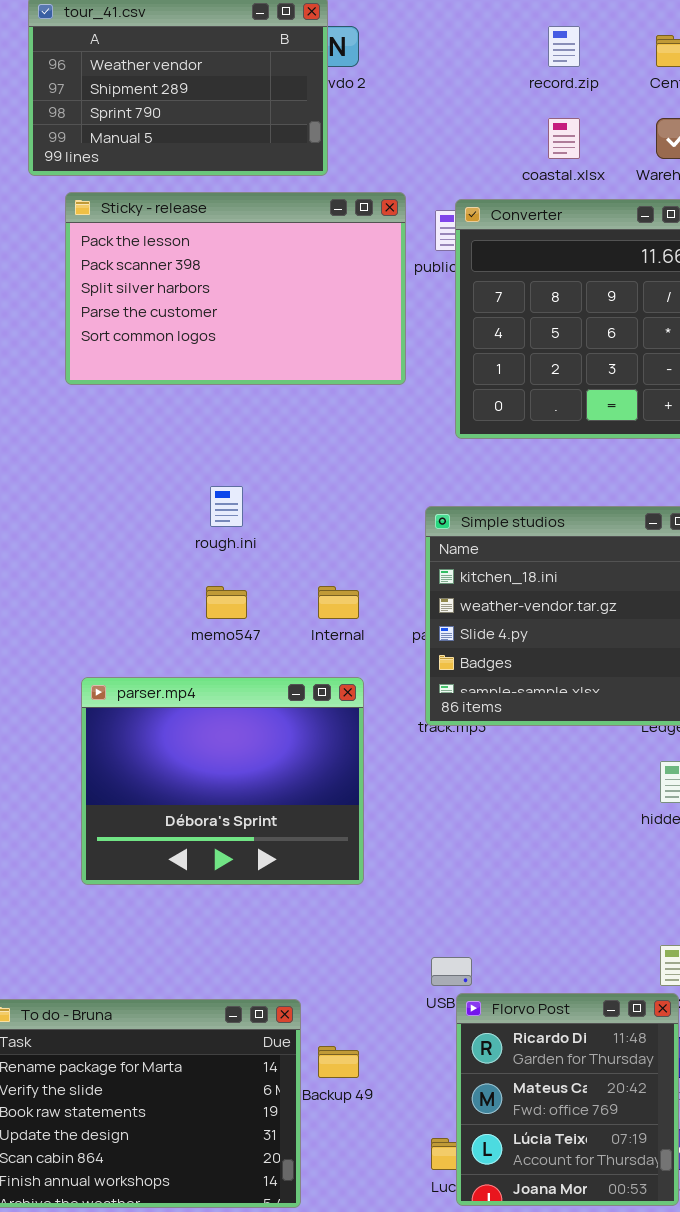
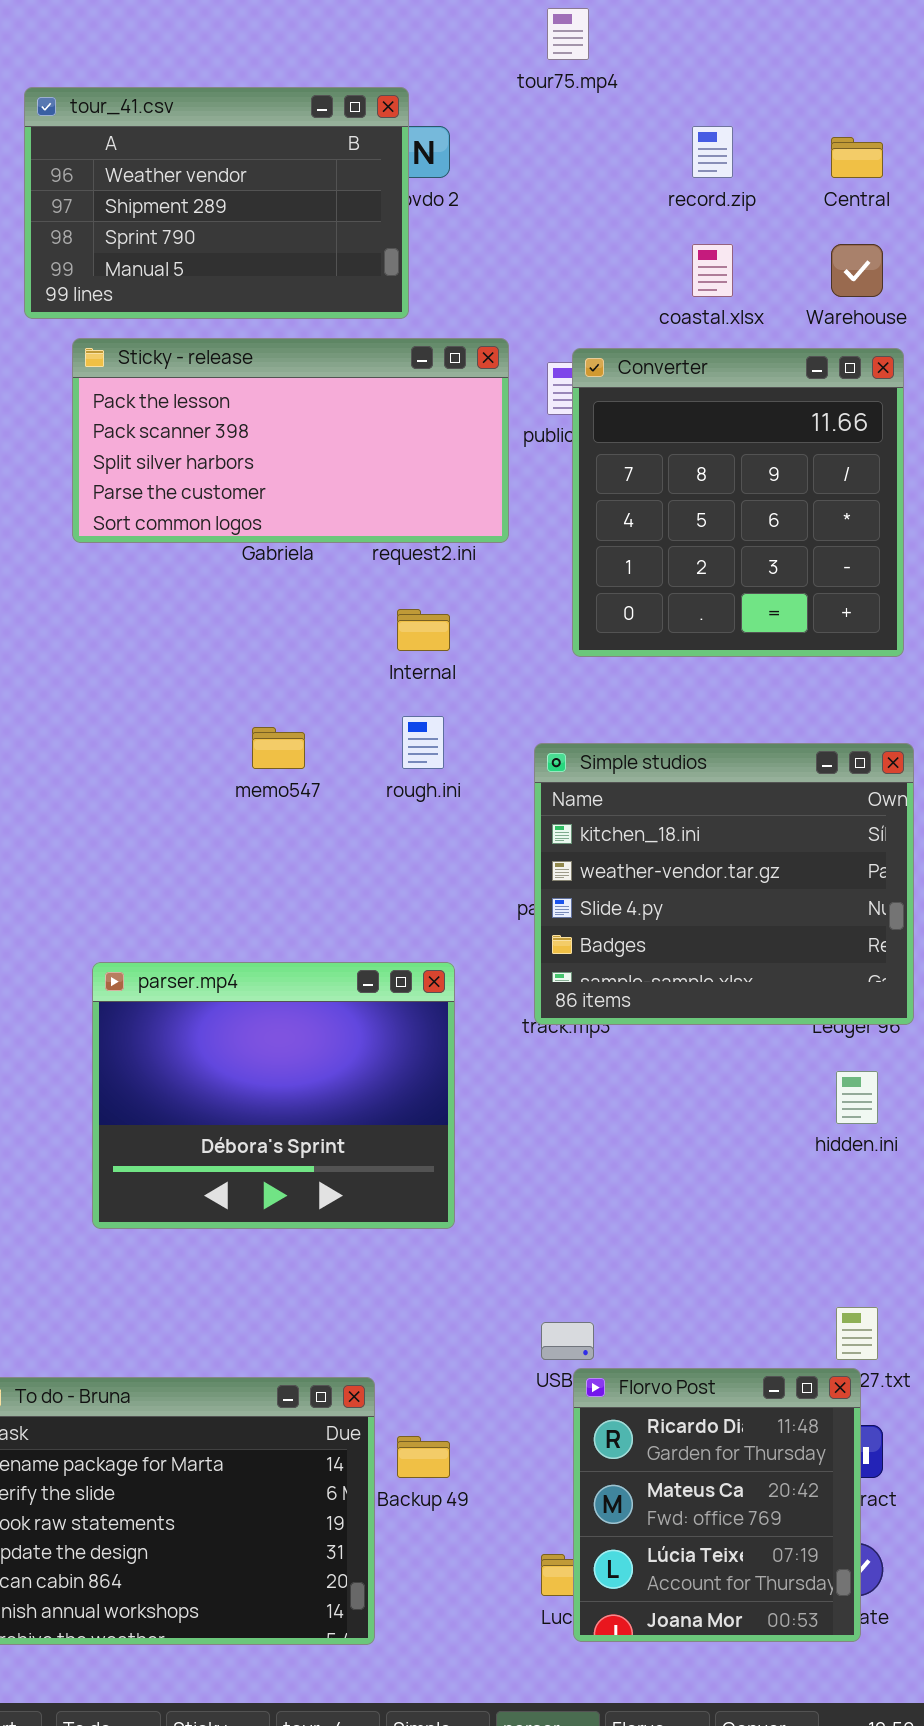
Sticky - release: [65,192,406,385] -> [72,338,509,543], resized
rough.ini: [210,486,243,527] -> [402,716,444,769], moved
memo547: [206,586,247,619] -> [252,727,305,769], moved
Internal: [318,586,359,619] -> [397,609,450,651], moved

